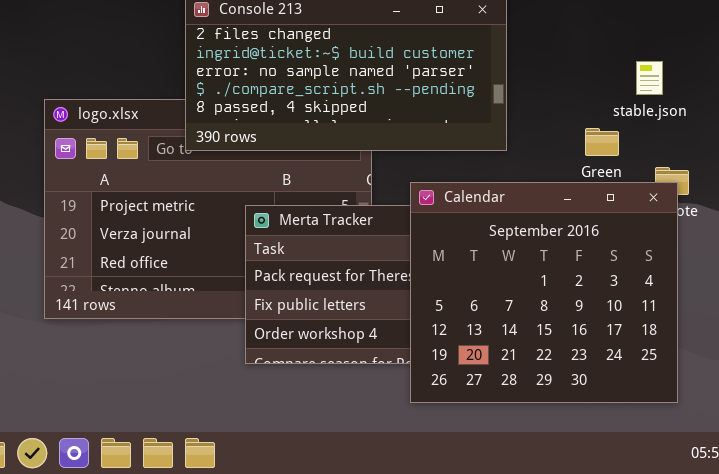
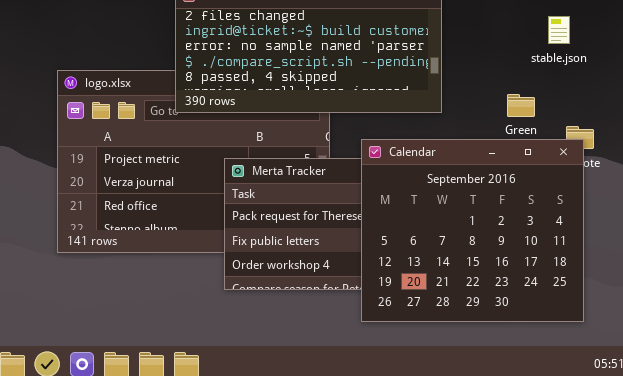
stable.json: [636,61,663,95] -> [548,16,570,44], moved

